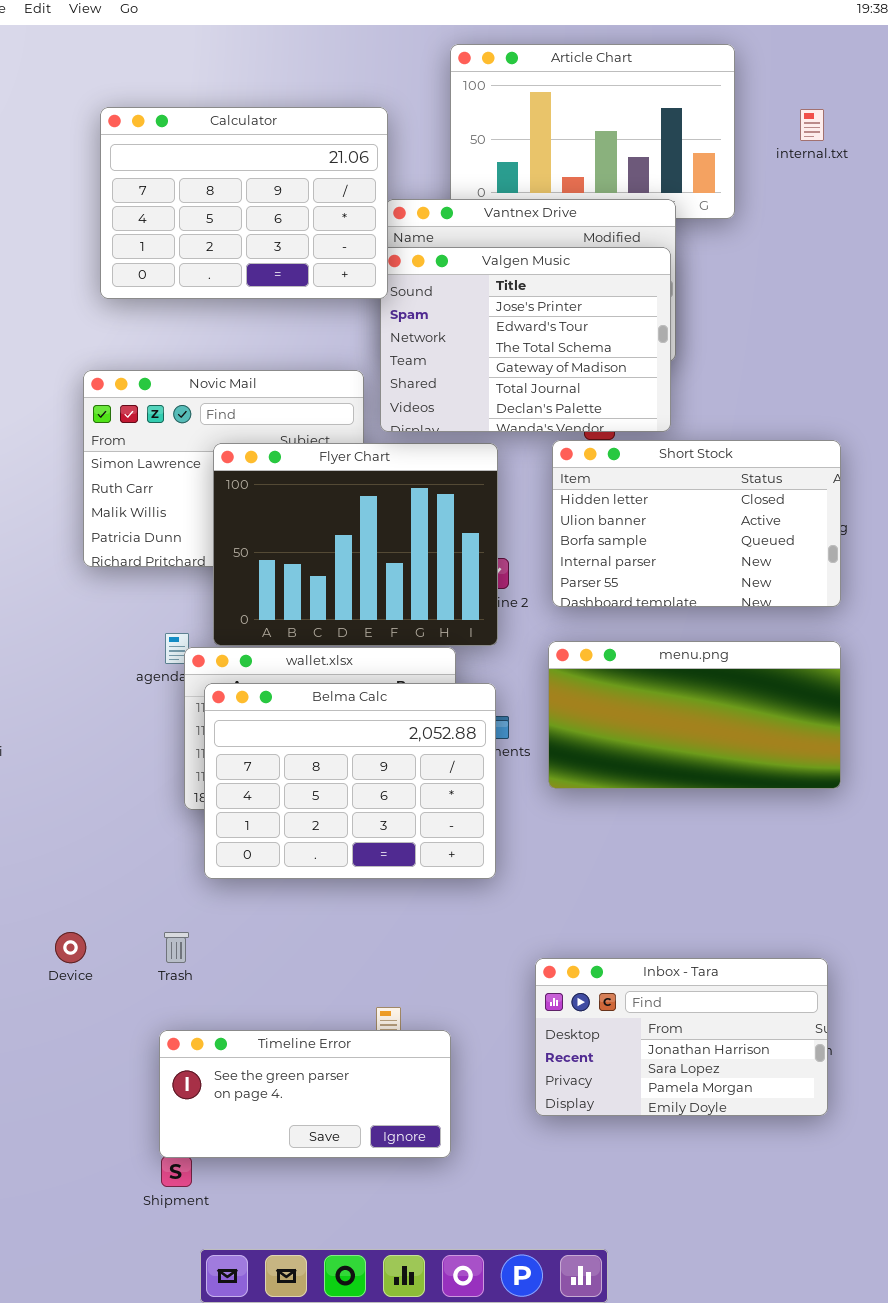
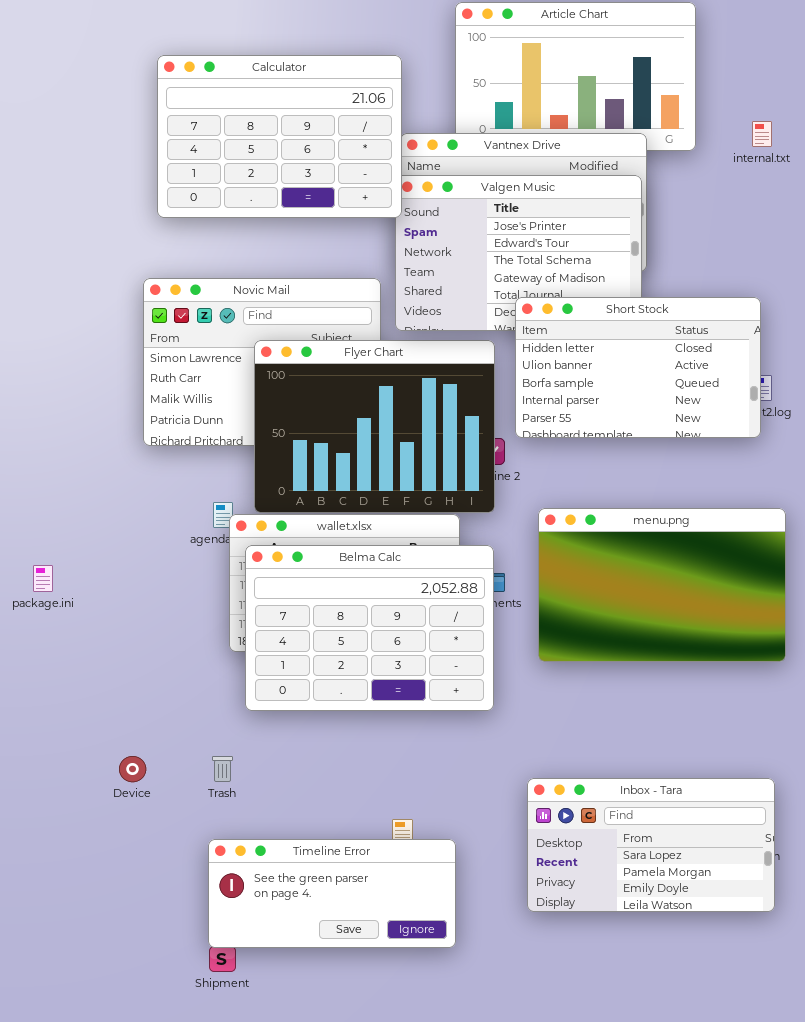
internal.txt: [800,109,824,141] -> [752,121,772,147], moved
Short Stock: [552,440,841,607] -> [515,297,761,438], moved
menu.png: [548,641,841,789] -> [538,508,786,662], resized
Inbox - Tara: [535,958,828,1116] -> [527,778,775,912], scrolled down 1 row

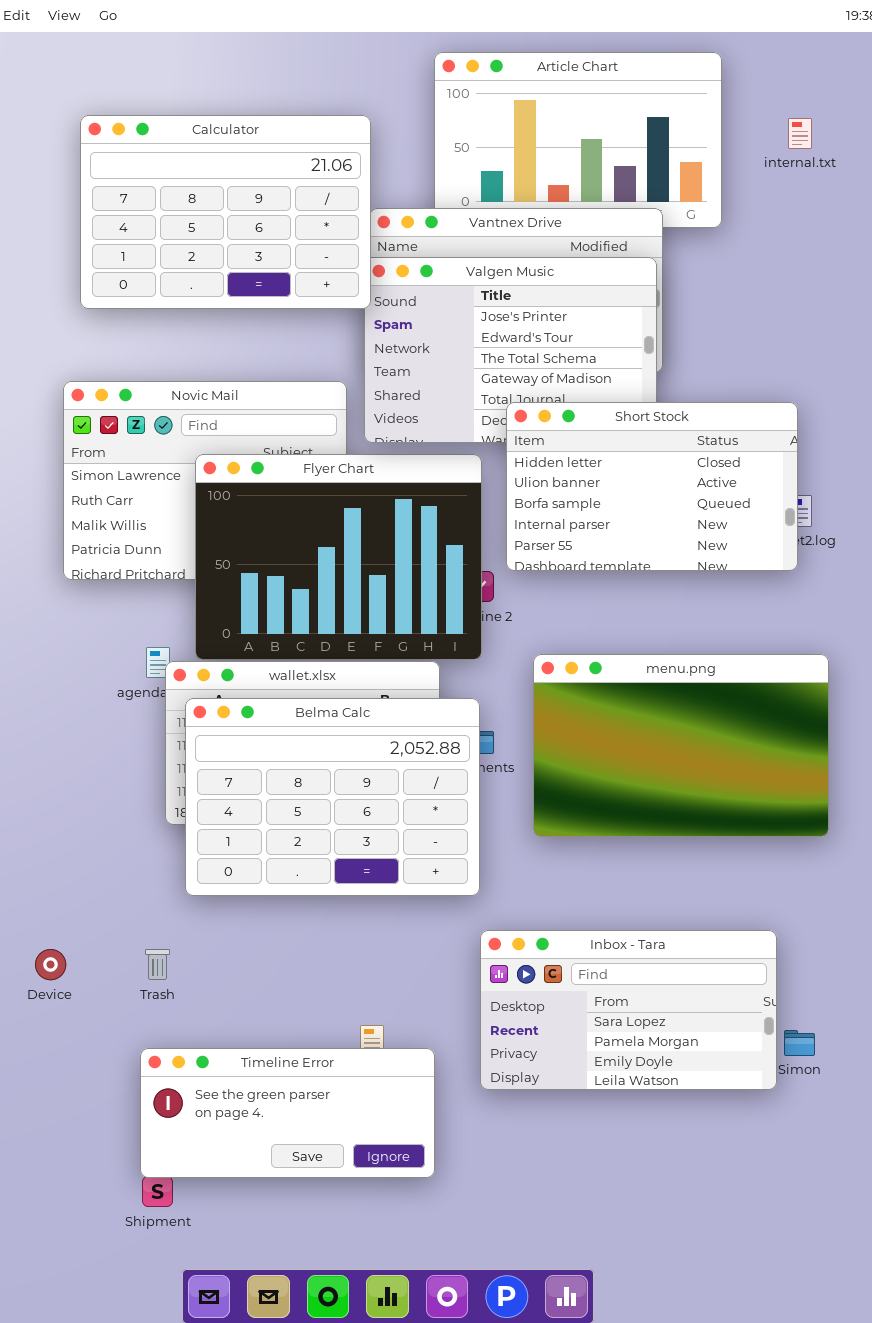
internal.txt: [752,121,772,147] -> [788,118,812,149], moved
Inbox - Tara: [527,778,775,912] -> [480,930,777,1090], moved

